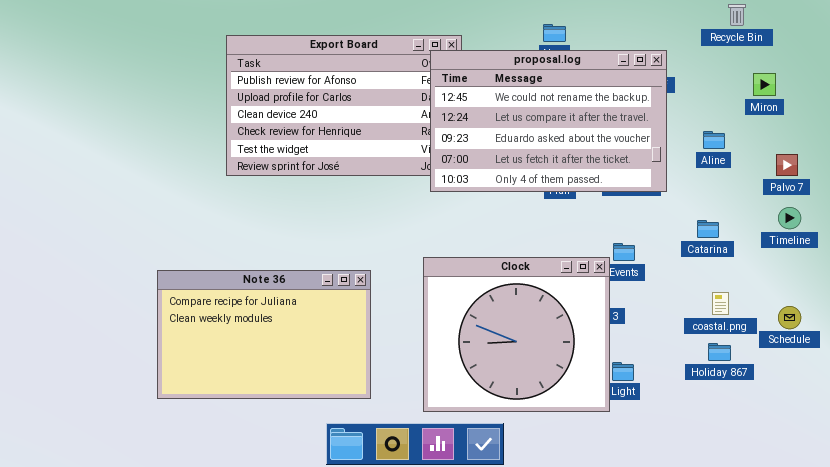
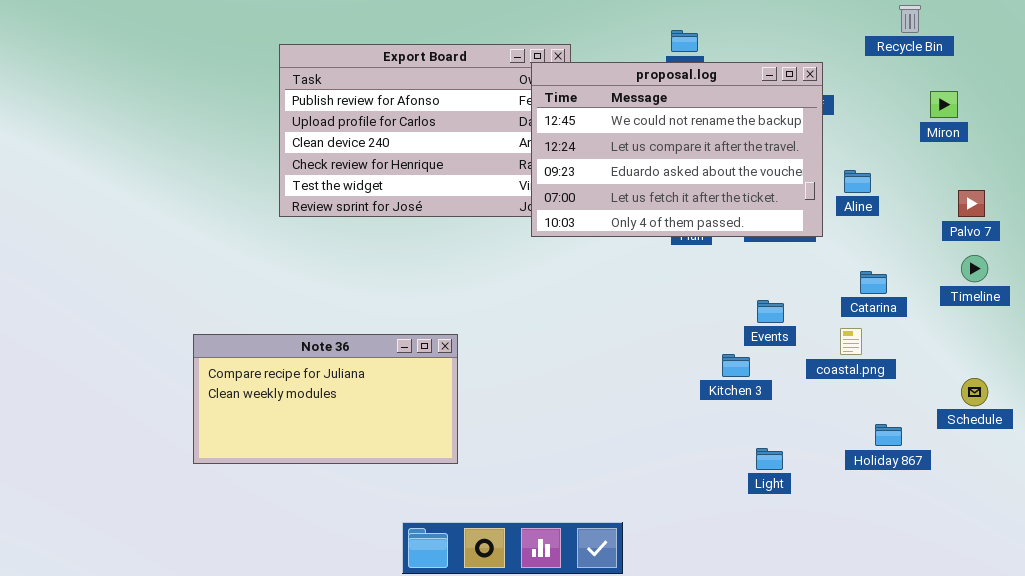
Aline: [703,131,725,149] -> [844,170,871,193], moved
Clock: [423,257,610,412] -> none, closed
Note 36: [157,270,371,399] -> [193,334,458,464], resized
coastal.png: [712,292,729,315] -> [840,328,862,355], moved

